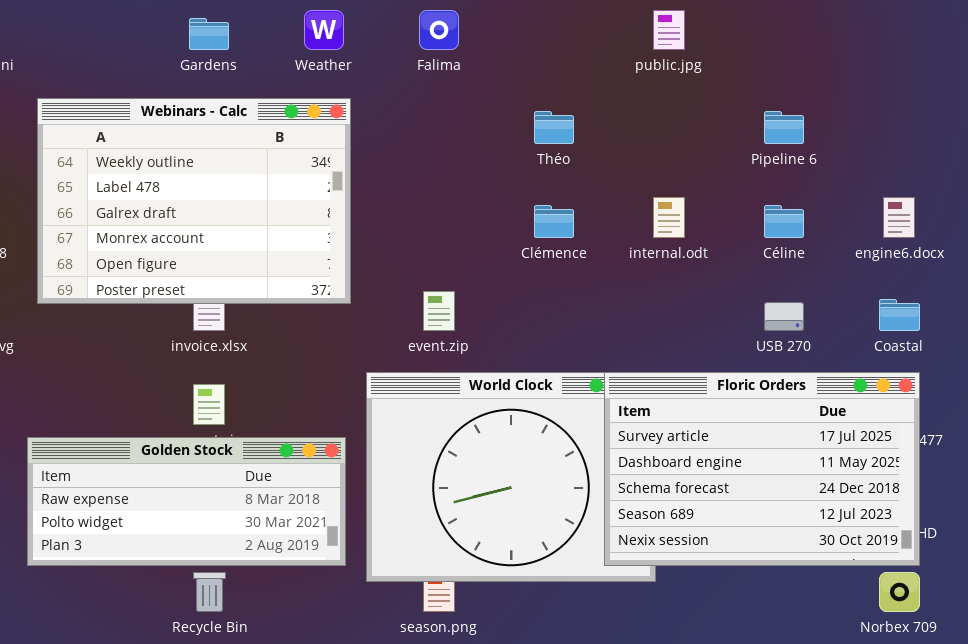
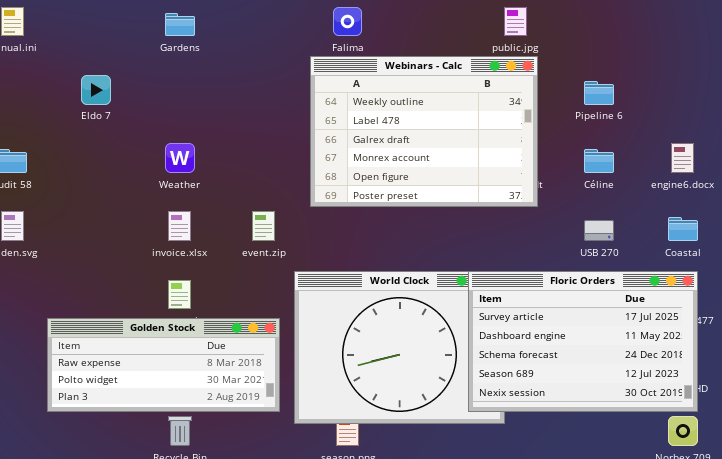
Weather: [304,10,344,50] -> [165,143,195,173], moved
Webinars - Calc: [37,98,351,304] -> [310,56,538,207], moved
event.zip: [423,291,455,331] -> [252,211,275,241], moved

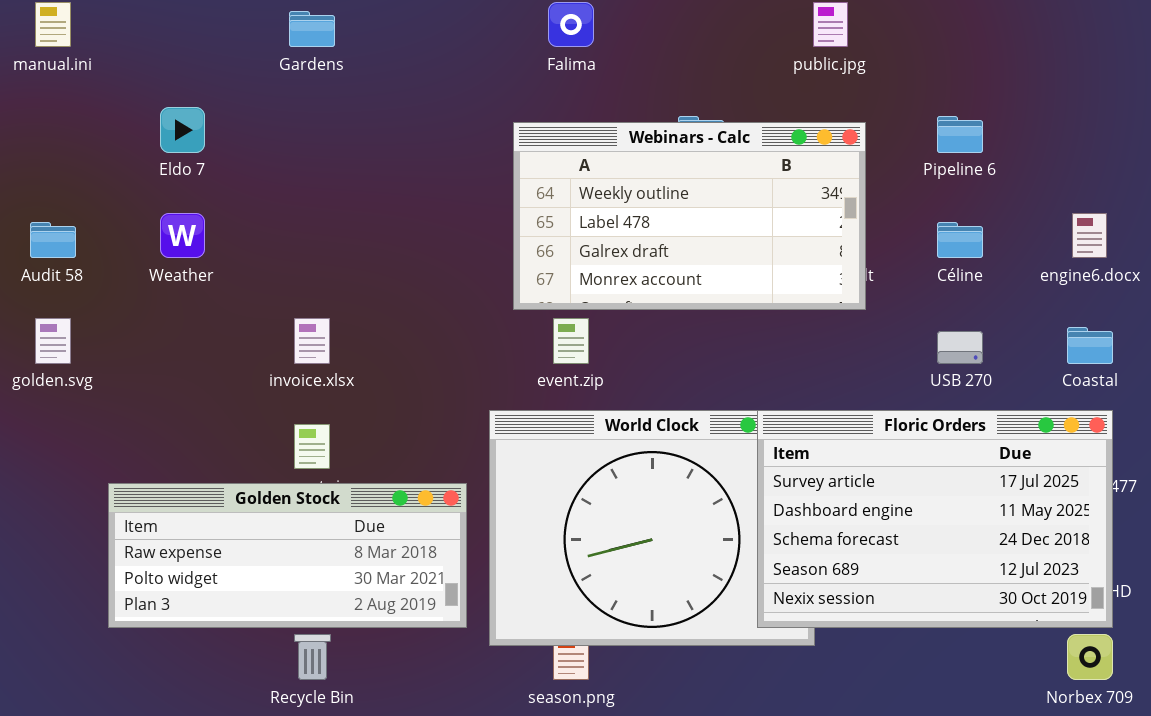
Webinars - Calc: [310,56,538,207] -> [513,122,866,310], resized
Weather: [165,143,195,173] -> [160,213,205,258], moved
event.zip: [252,211,275,241] -> [553,318,589,364], moved

